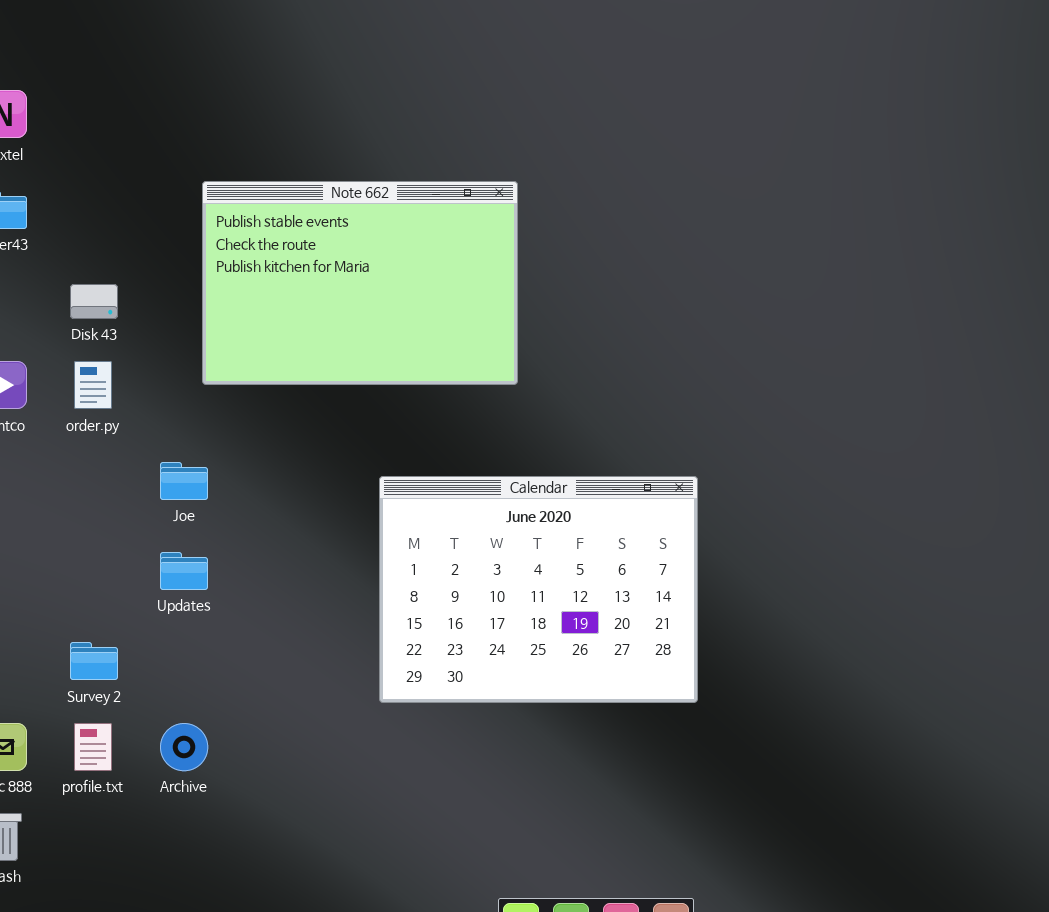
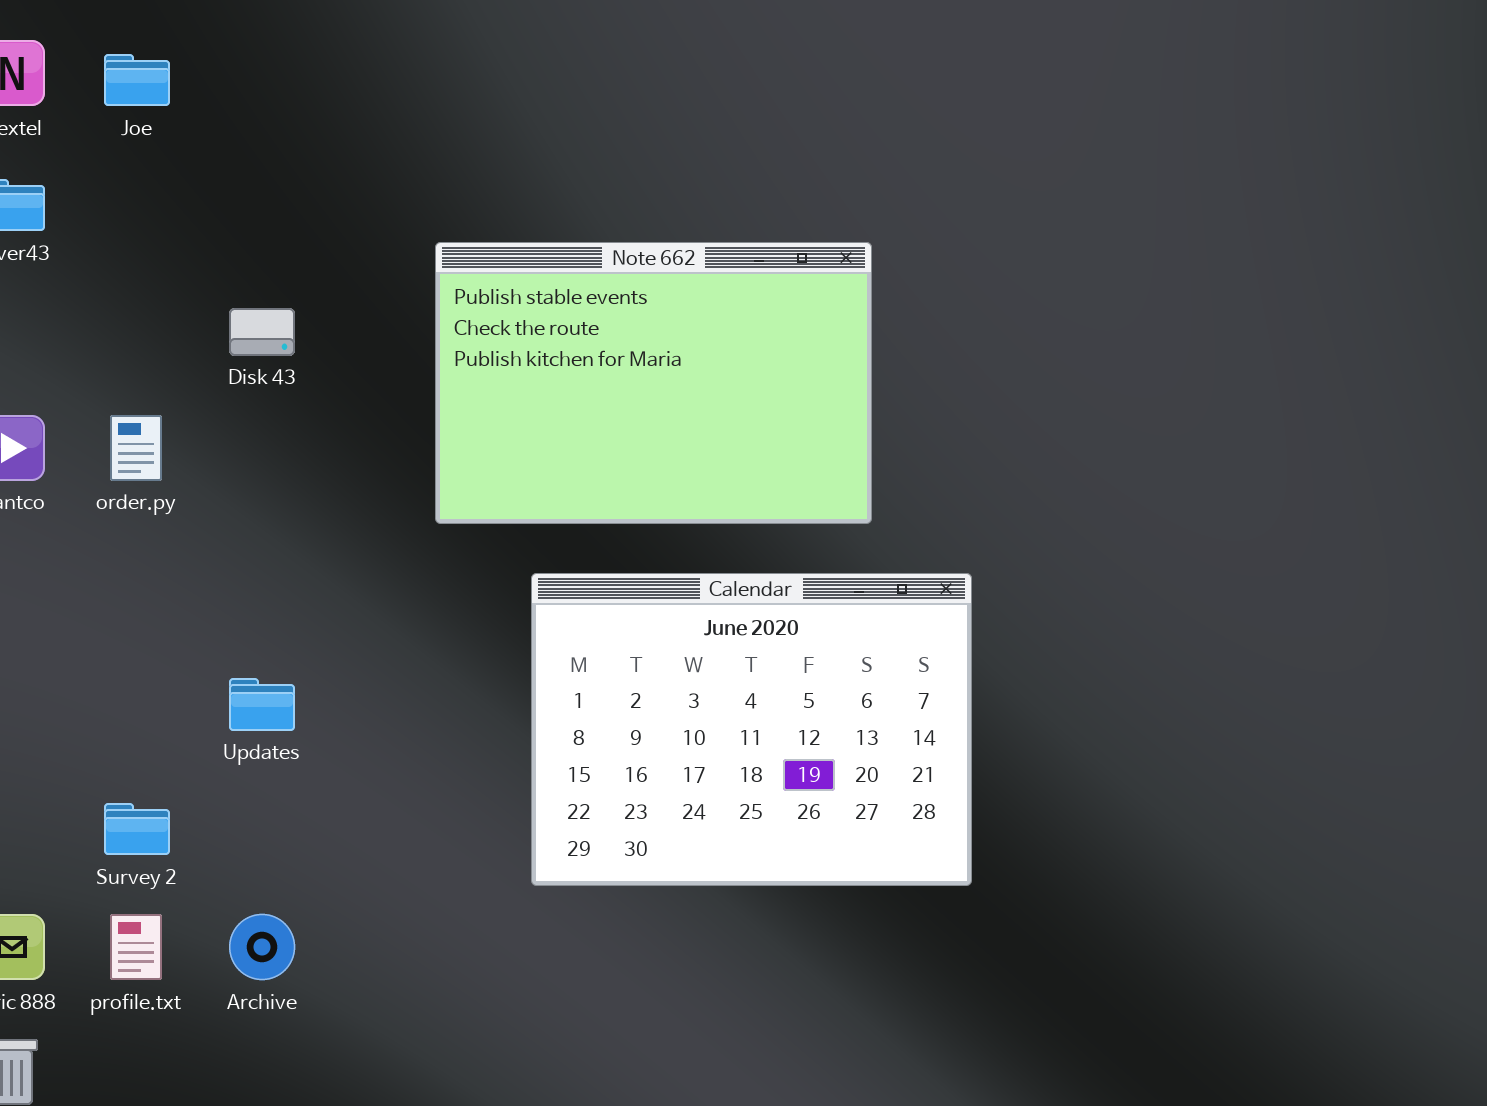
Note 662: [202,181,518,385] -> [435,242,872,524], moved
Disk 43: [70,284,118,319] -> [229,308,295,356], moved
Joe: [160,462,208,500] -> [104,54,170,106], moved

